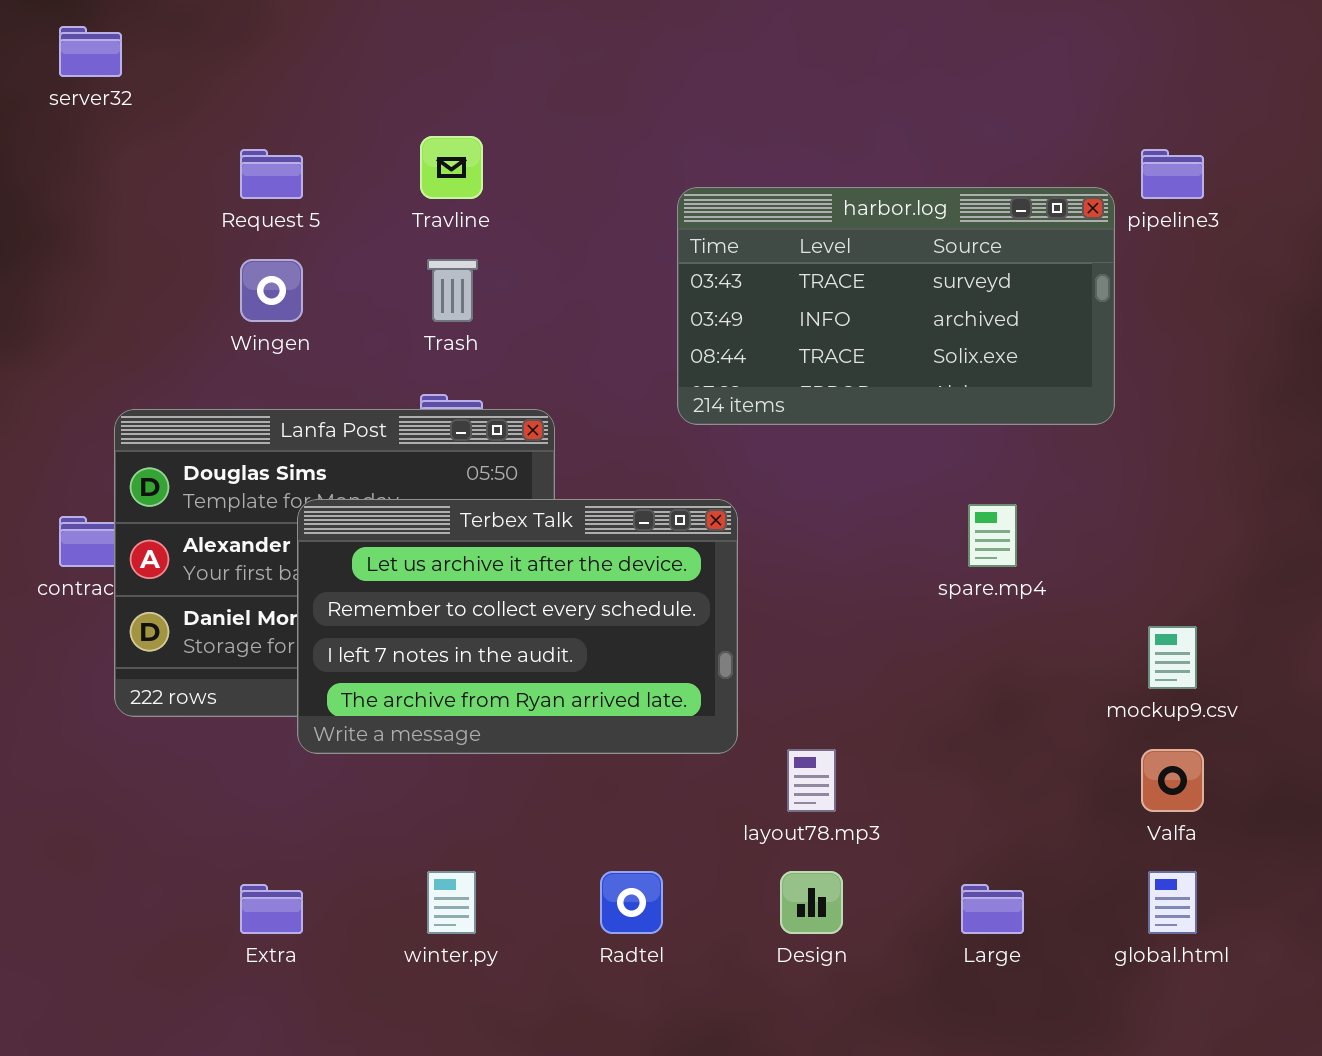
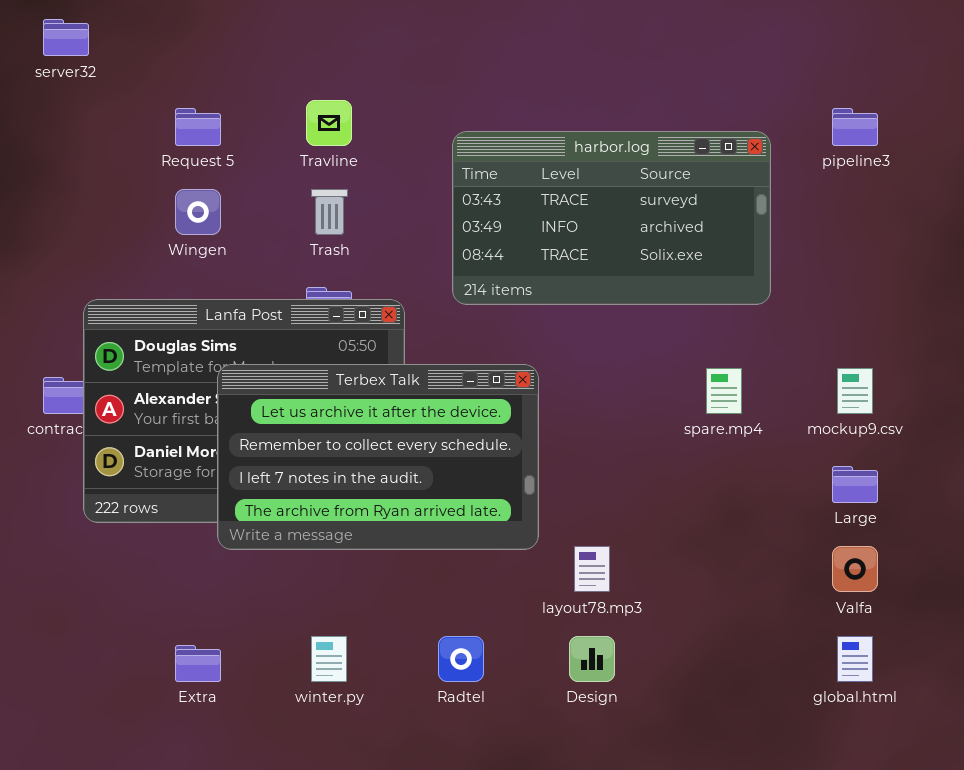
harbor.log: [677,187,1115,425] -> [452,131,771,305], moved
mockup9.csv: [1148,626,1197,689] -> [837,368,873,414], moved
Large: [961,884,1024,934] -> [832,466,878,503], moved

